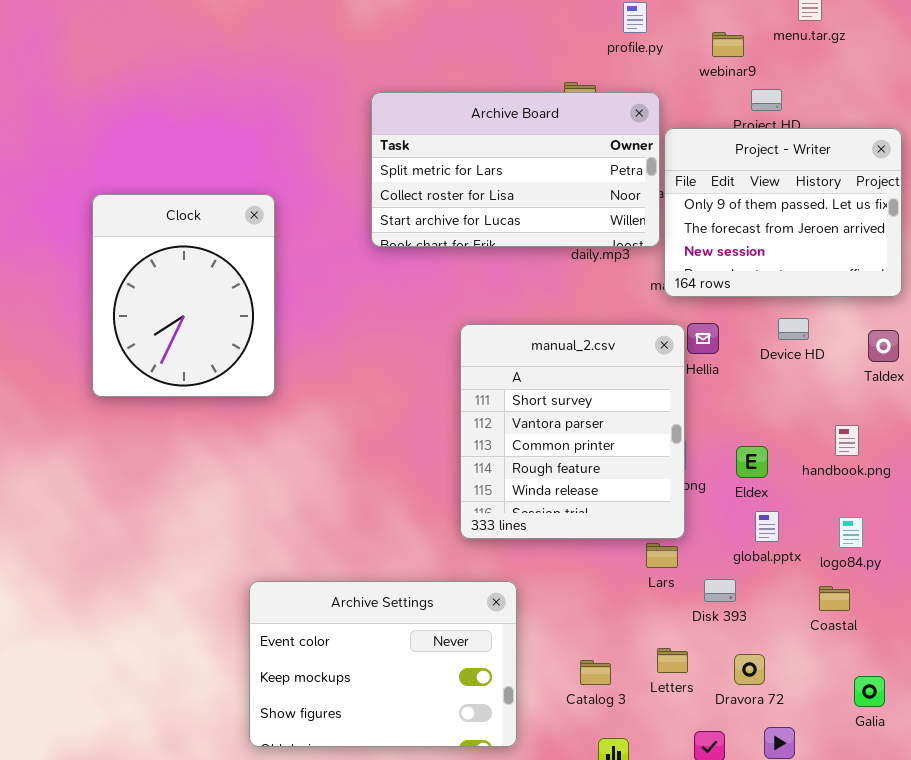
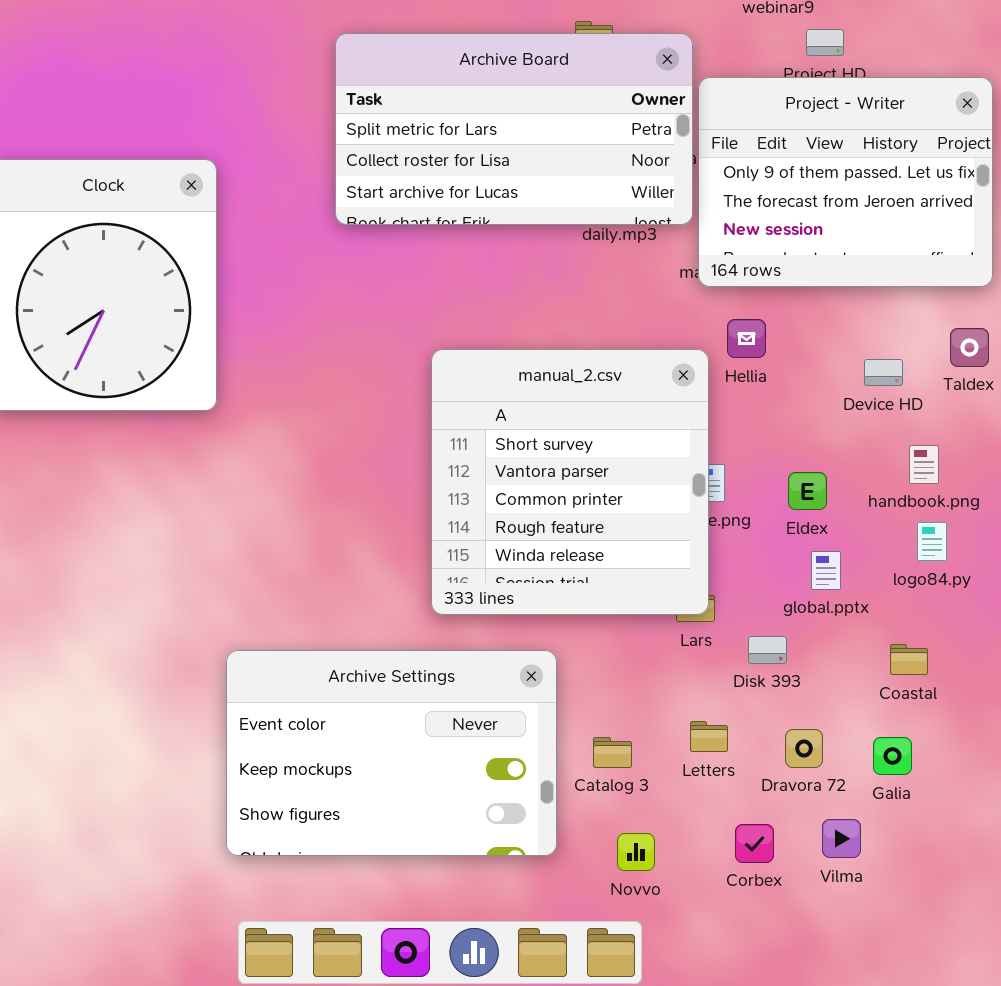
Device HD: [778,318,809,340] -> [864,359,903,386], moved
manual_2.csv: [460,324,685,539] -> [431,349,709,615], moved
logo84.py: [839,517,863,548] -> [917,522,947,561], moved
Archive Settings: [249,581,517,747] -> [226,650,557,856], moved
Galia: [854,676,885,707] -> [873,737,912,775], moved

